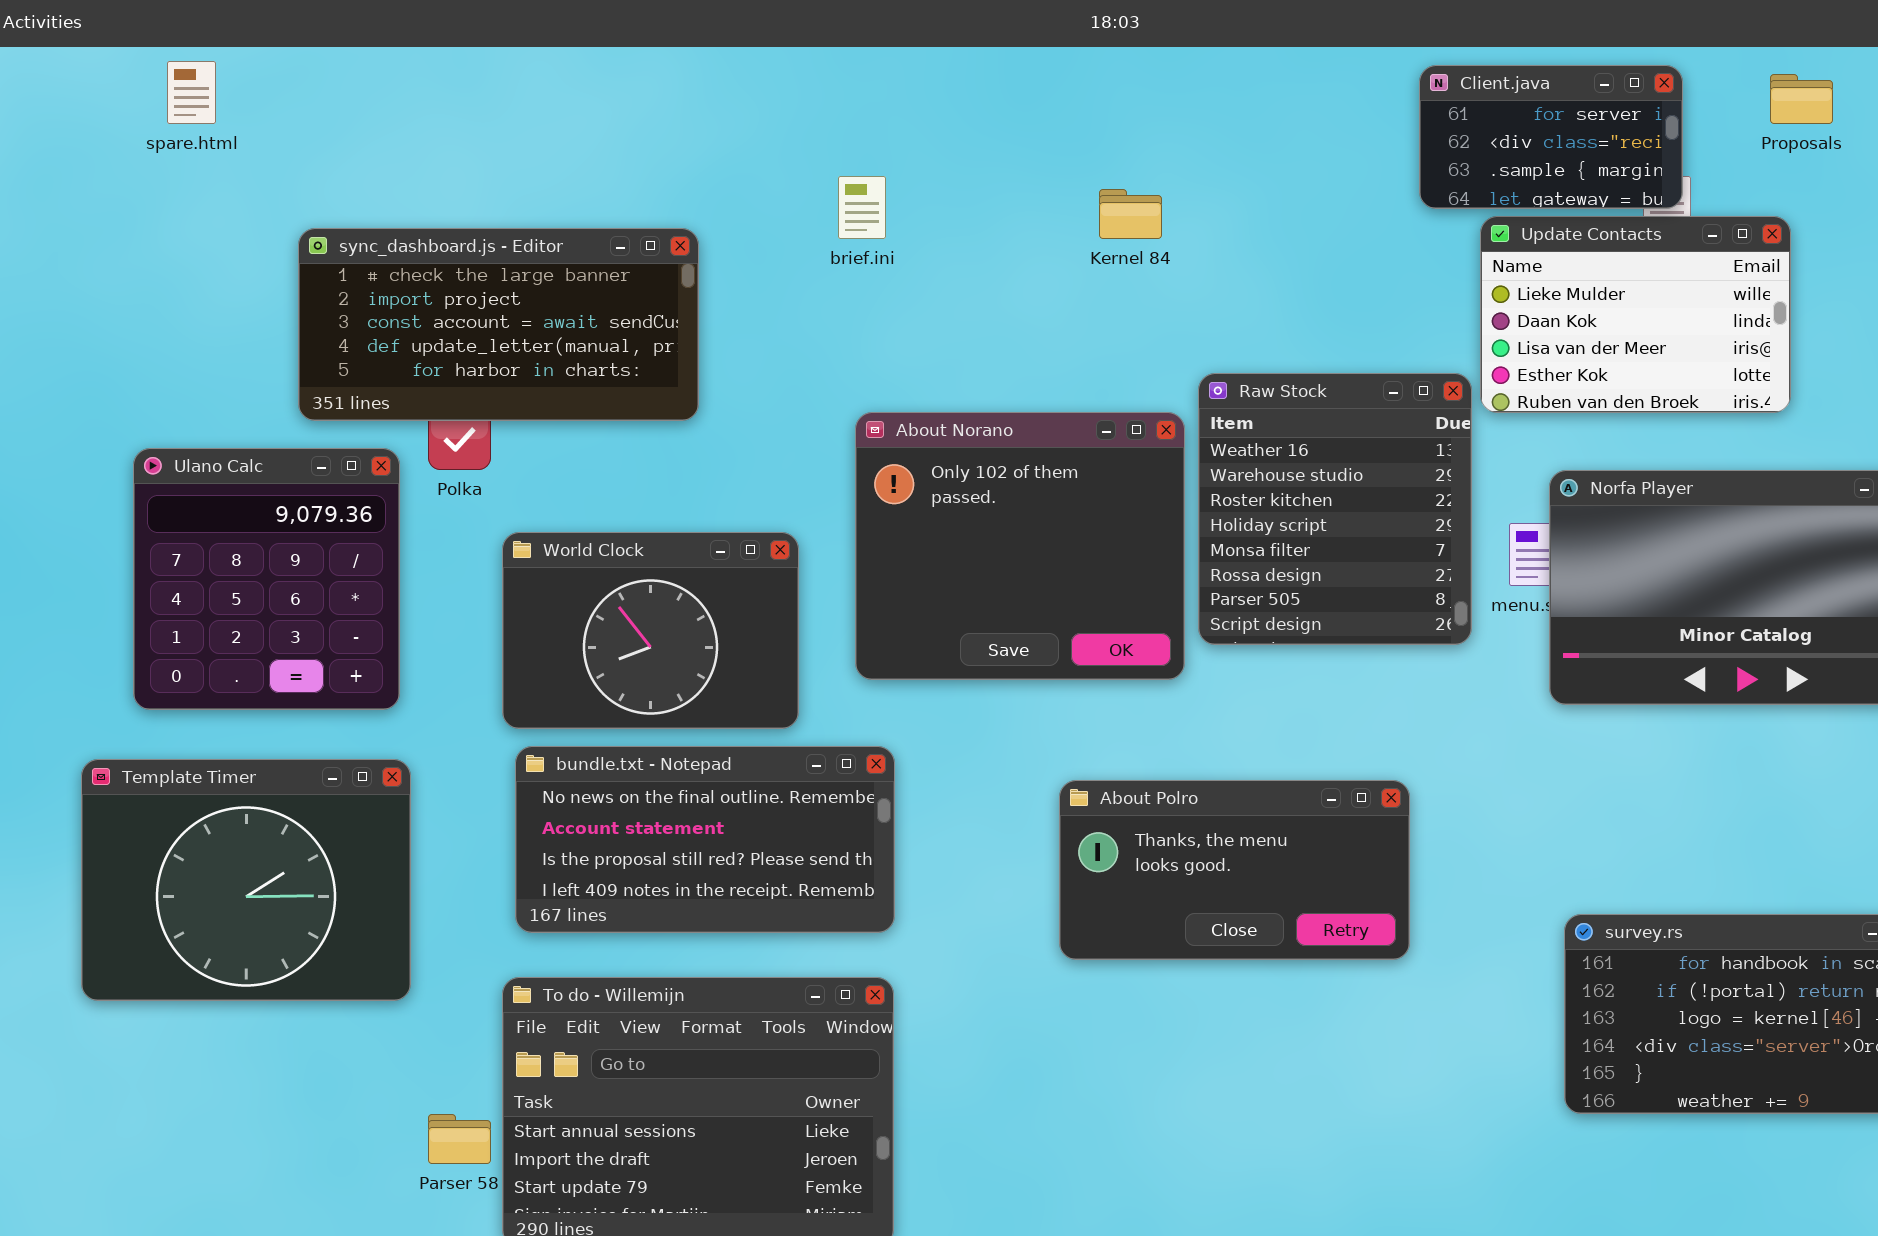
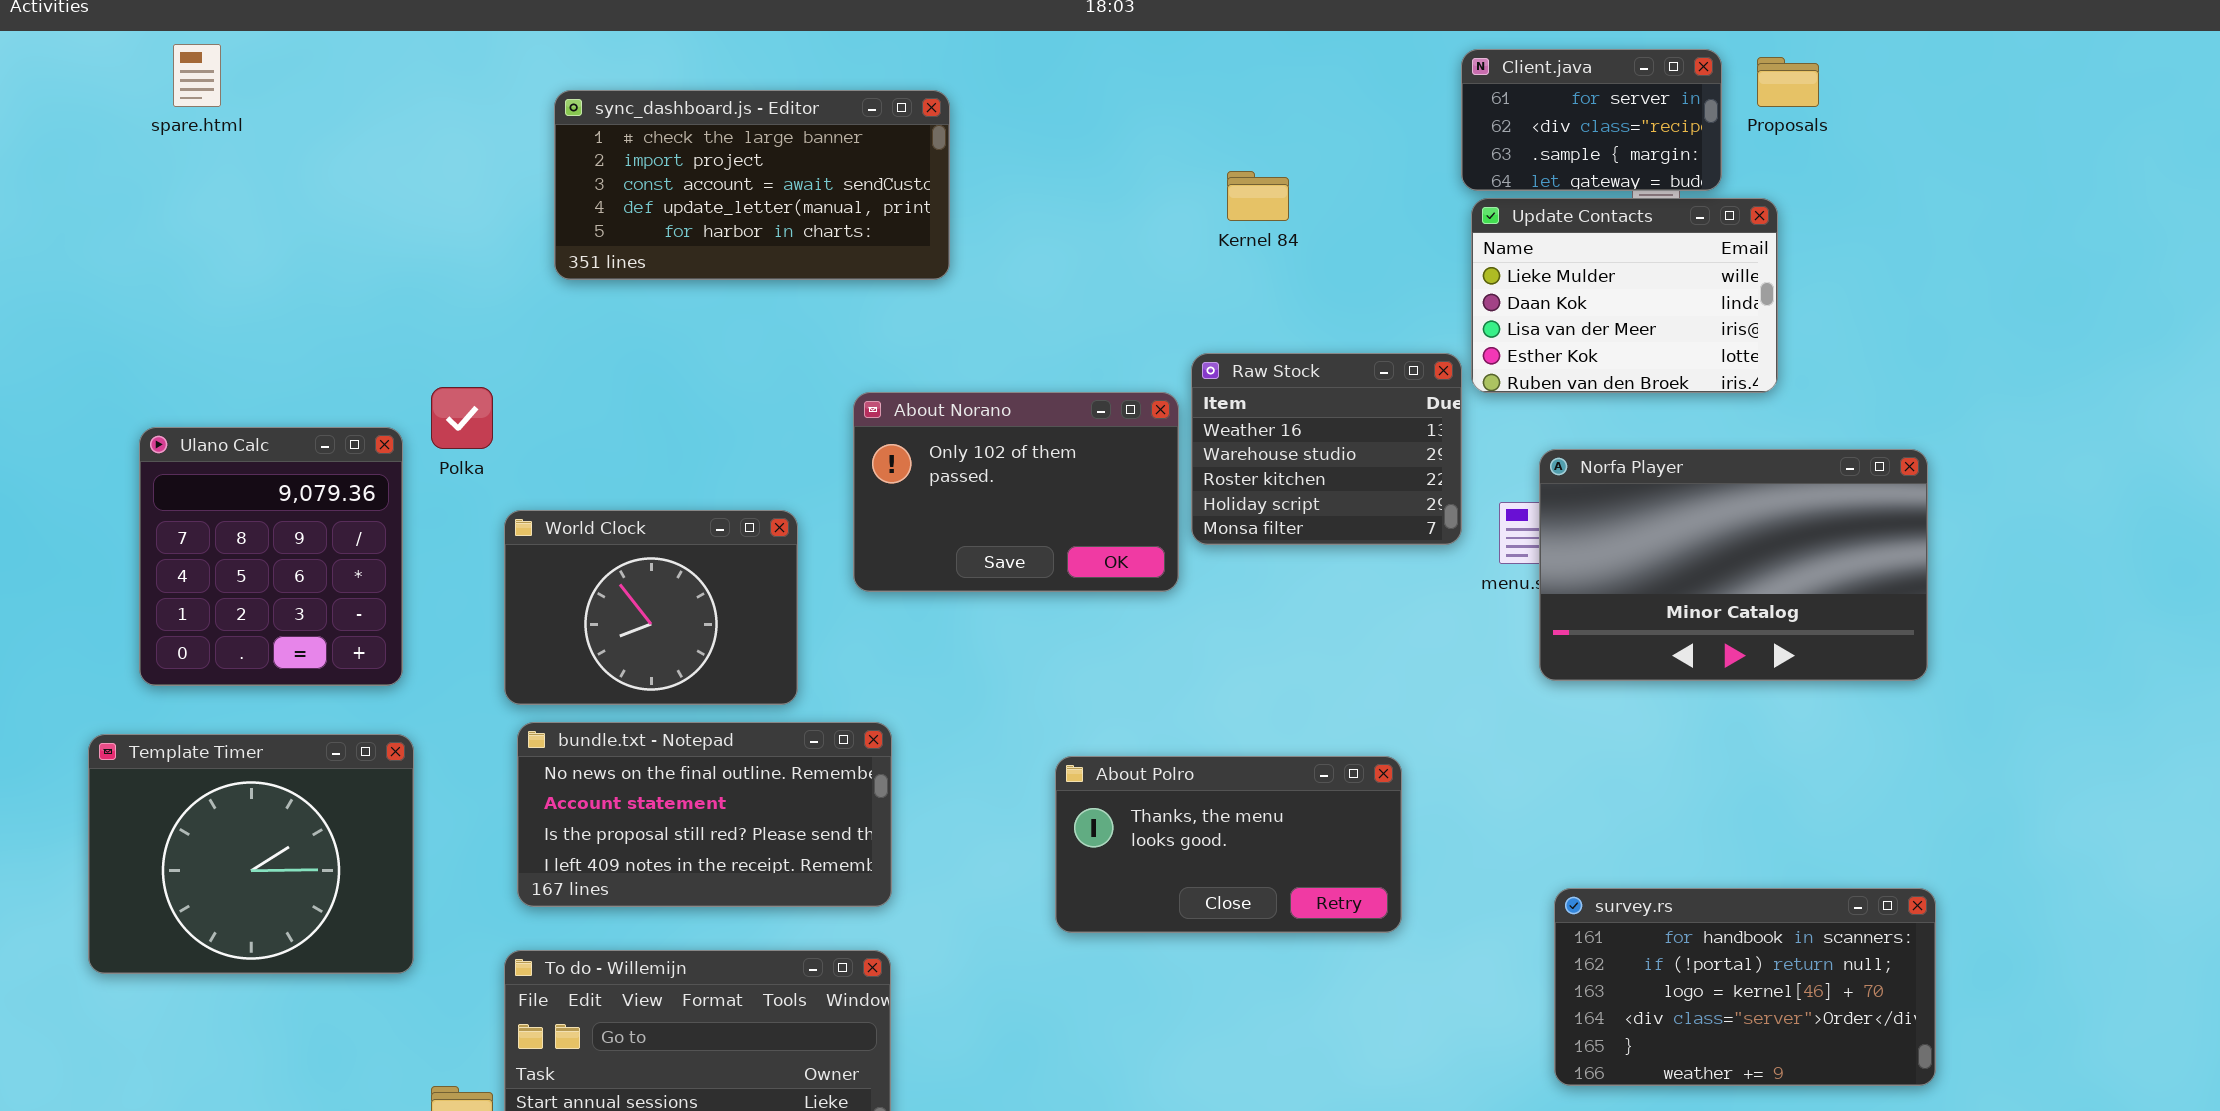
Client.java: [1419,65,1683,209] -> [1461,49,1722,191], moved
Kernel 84: [1099,189,1162,239] -> [1227,171,1289,221], moved
sync_dashboard.js - Editor: [298,228,699,421] -> [554,90,950,280], moved
Raw Stock: [1198,373,1472,645] -> [1191,353,1462,545], resized
About Norano: [855,412,1185,680] -> [853,392,1179,592], resized

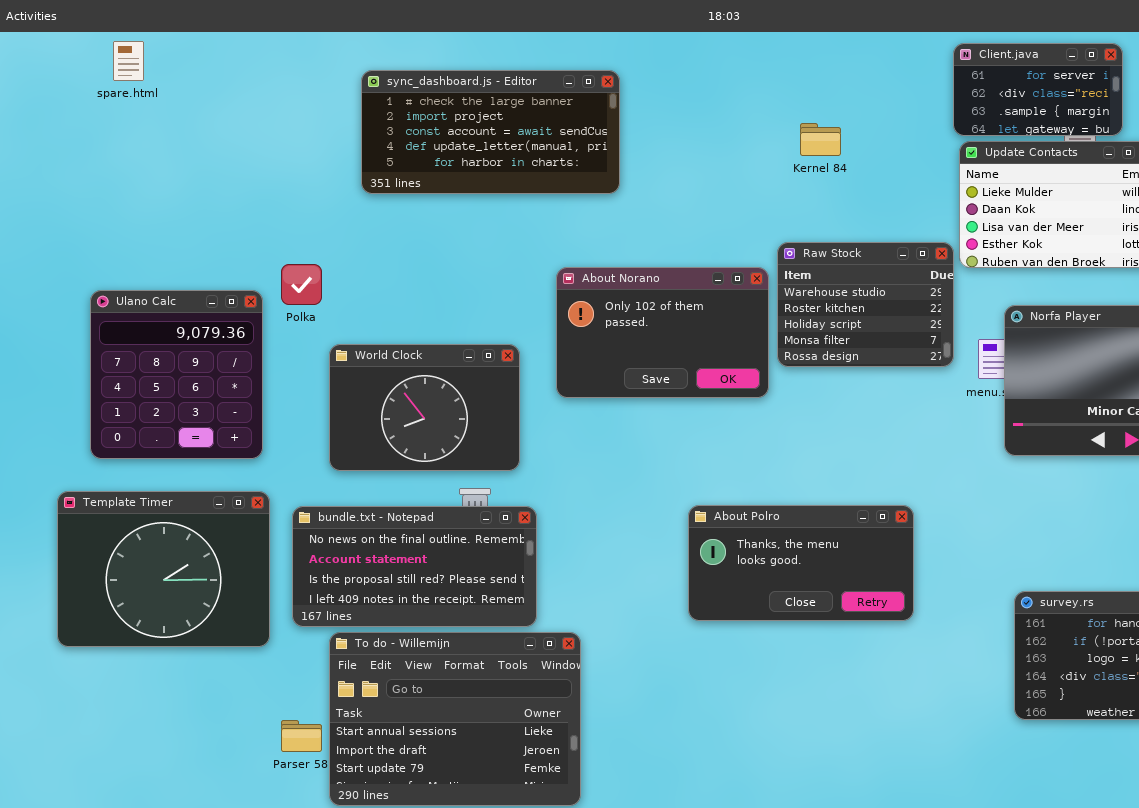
Raw Stock: [1191,353,1462,545] -> [777,242,954,367], scrolled down 1 row
bundle.txt - Notepad: [517,722,892,907] -> [292,506,537,627], moved

